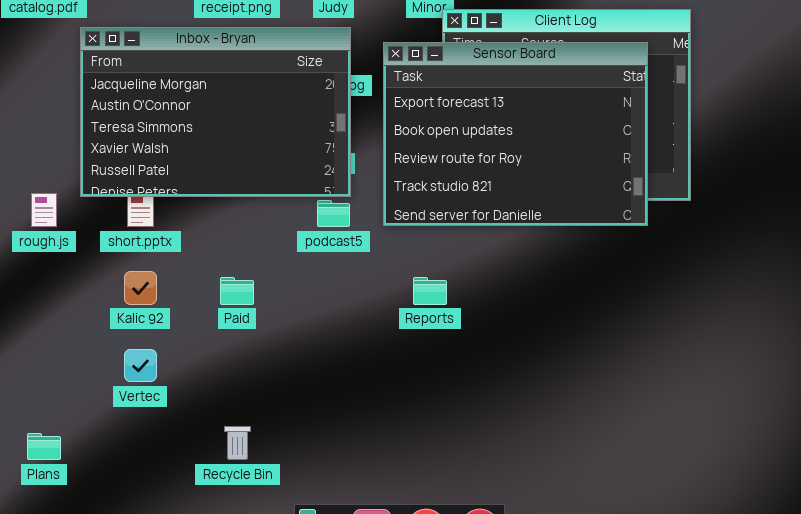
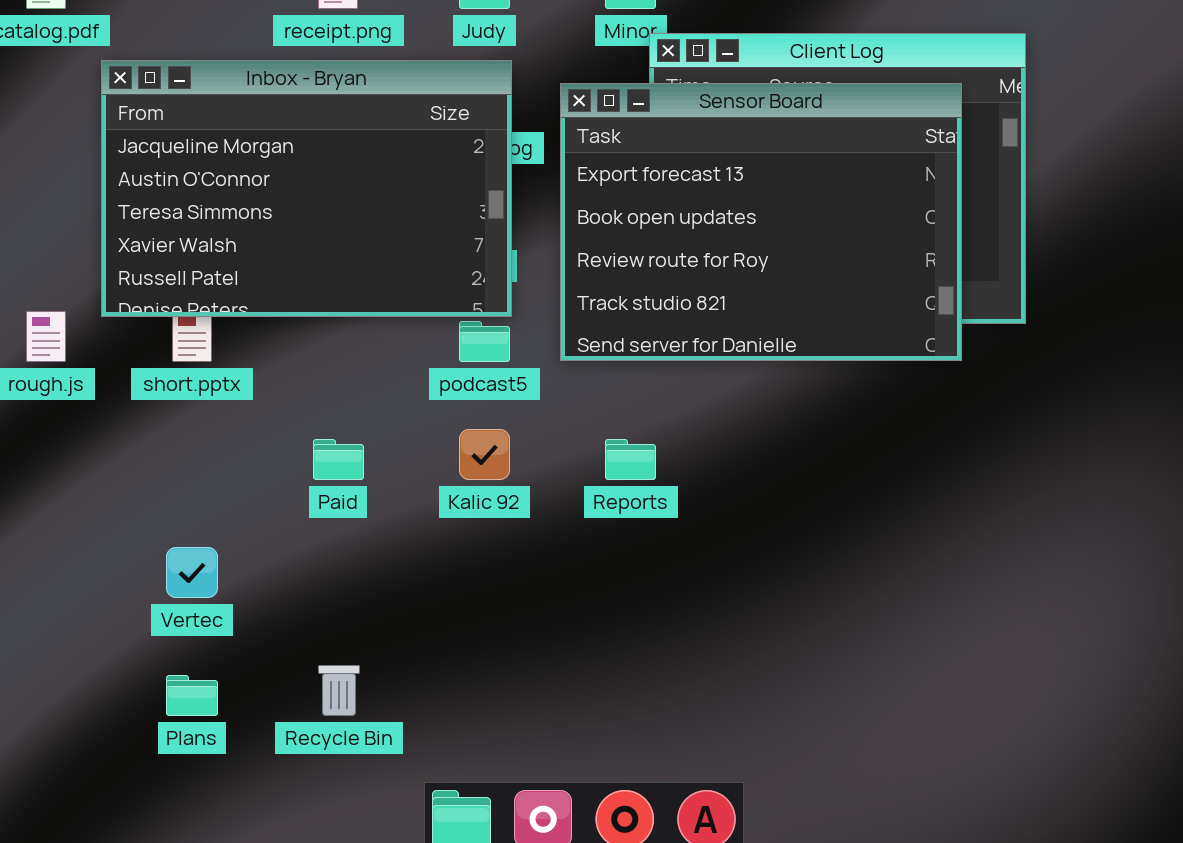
Kalic 92: [124,271,157,305] -> [459,429,510,480], moved
Plans: [27,433,61,460] -> [166,675,218,716], moved

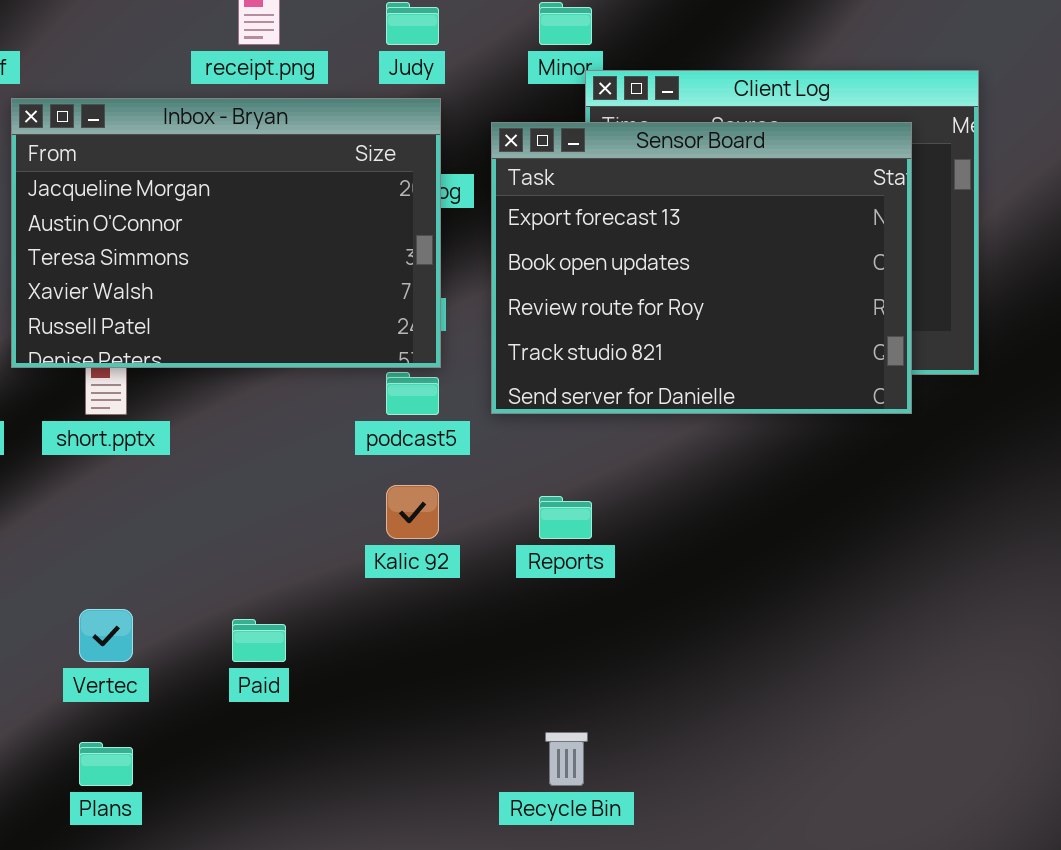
Paid: [313,439,364,480] -> [232,619,286,662], moved
Recycle Bin: [318,665,360,716] -> [545,732,588,786], moved

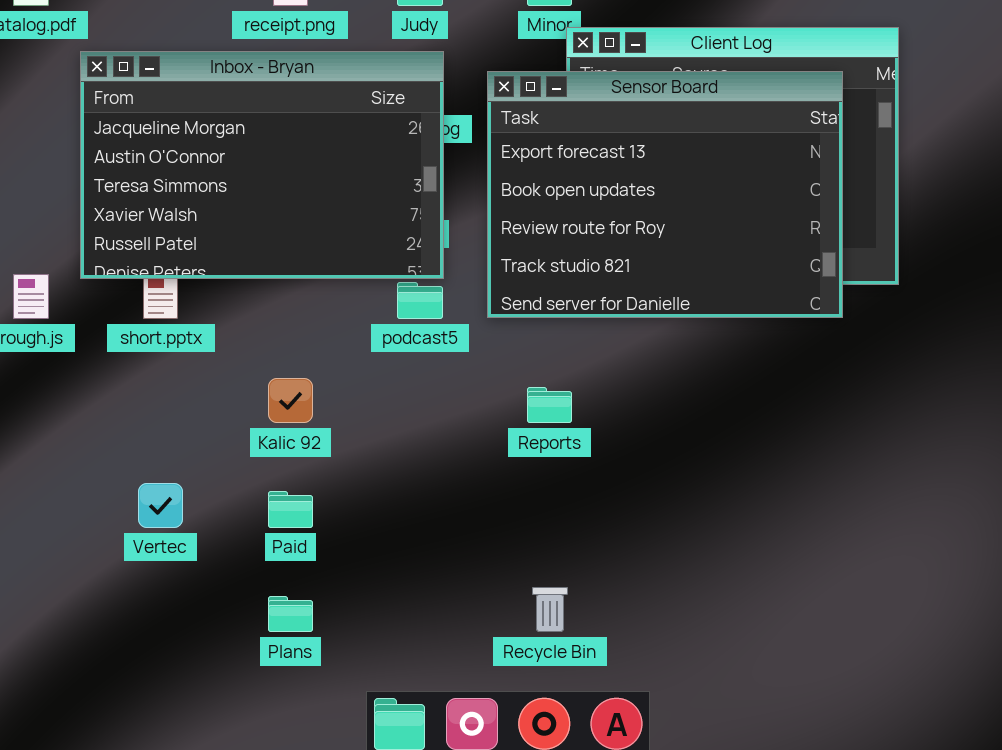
Kalic 92: [386,485,439,539] -> [268,378,313,423], moved
Plans: [79,742,133,786] -> [268,596,313,632], moved

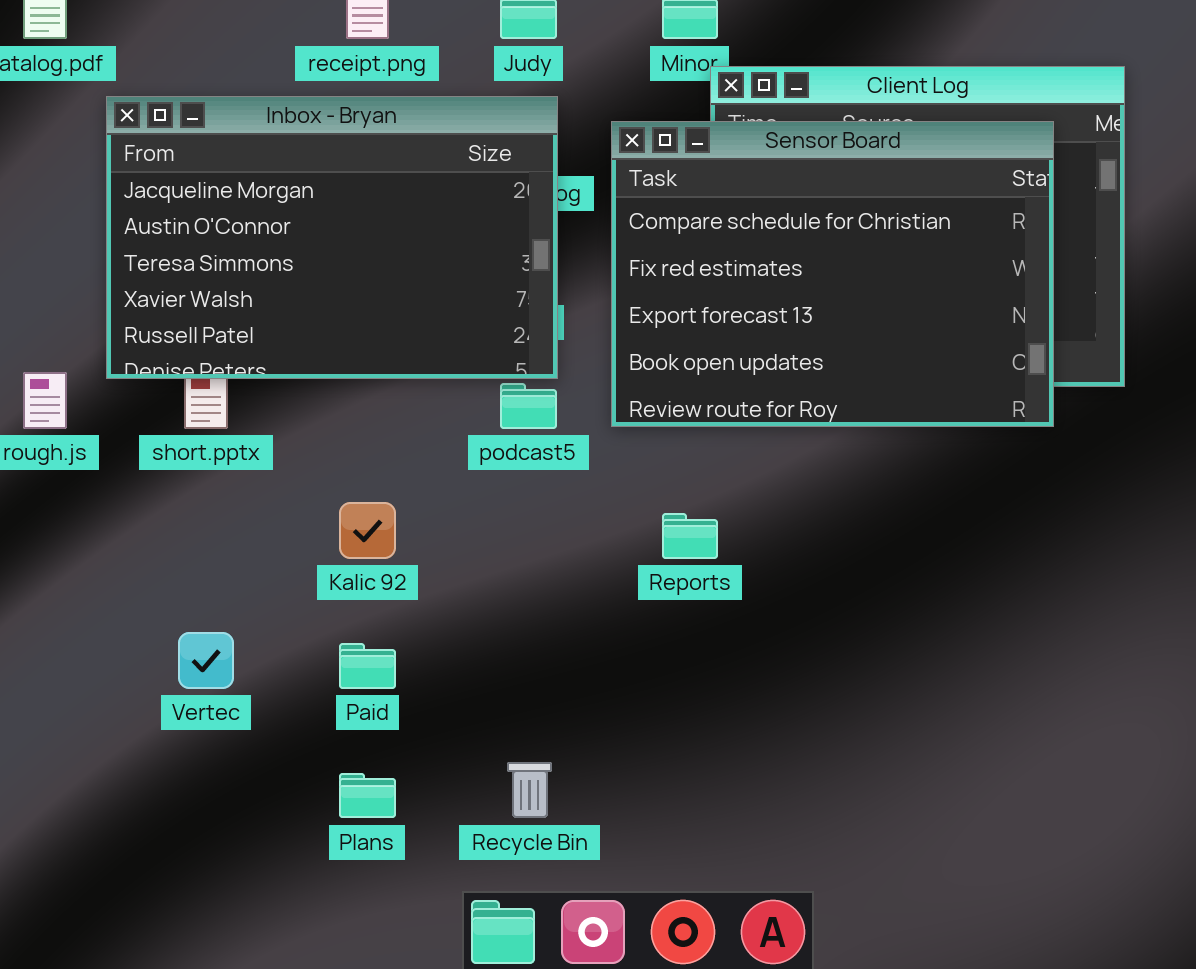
Sensor Board: [487,71,843,318] -> [611,121,1054,427], scrolled up 2 rows
Recycle Bin: [532,587,568,632] -> [507,762,552,818], moved

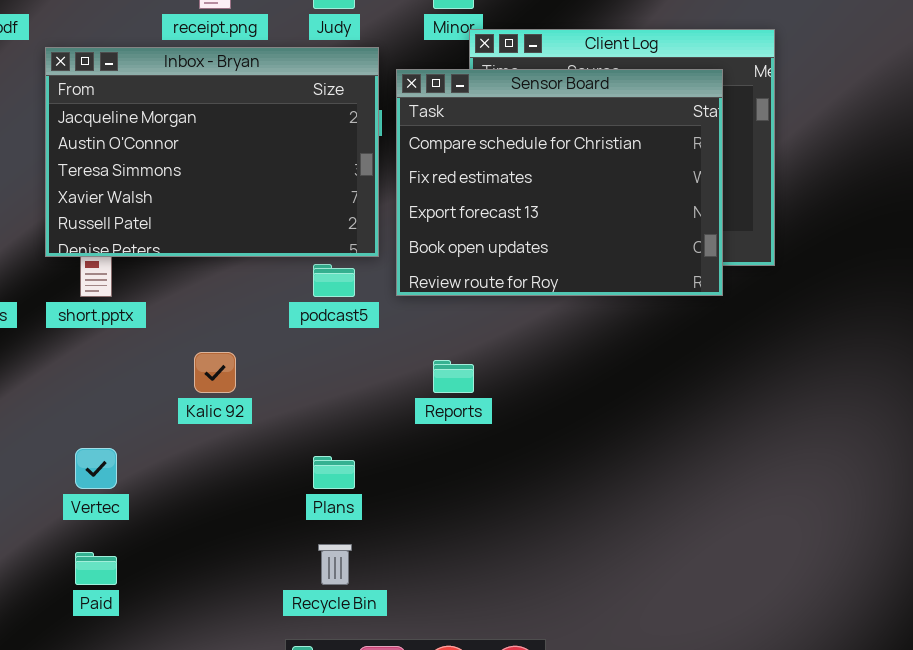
Inbox - Bryan: [106,96,558,379] -> [45,47,379,257], moved
Paid: [339,643,396,689] -> [75,552,117,585], moved
Plans: [339,773,396,818] -> [313,456,355,489], moved

